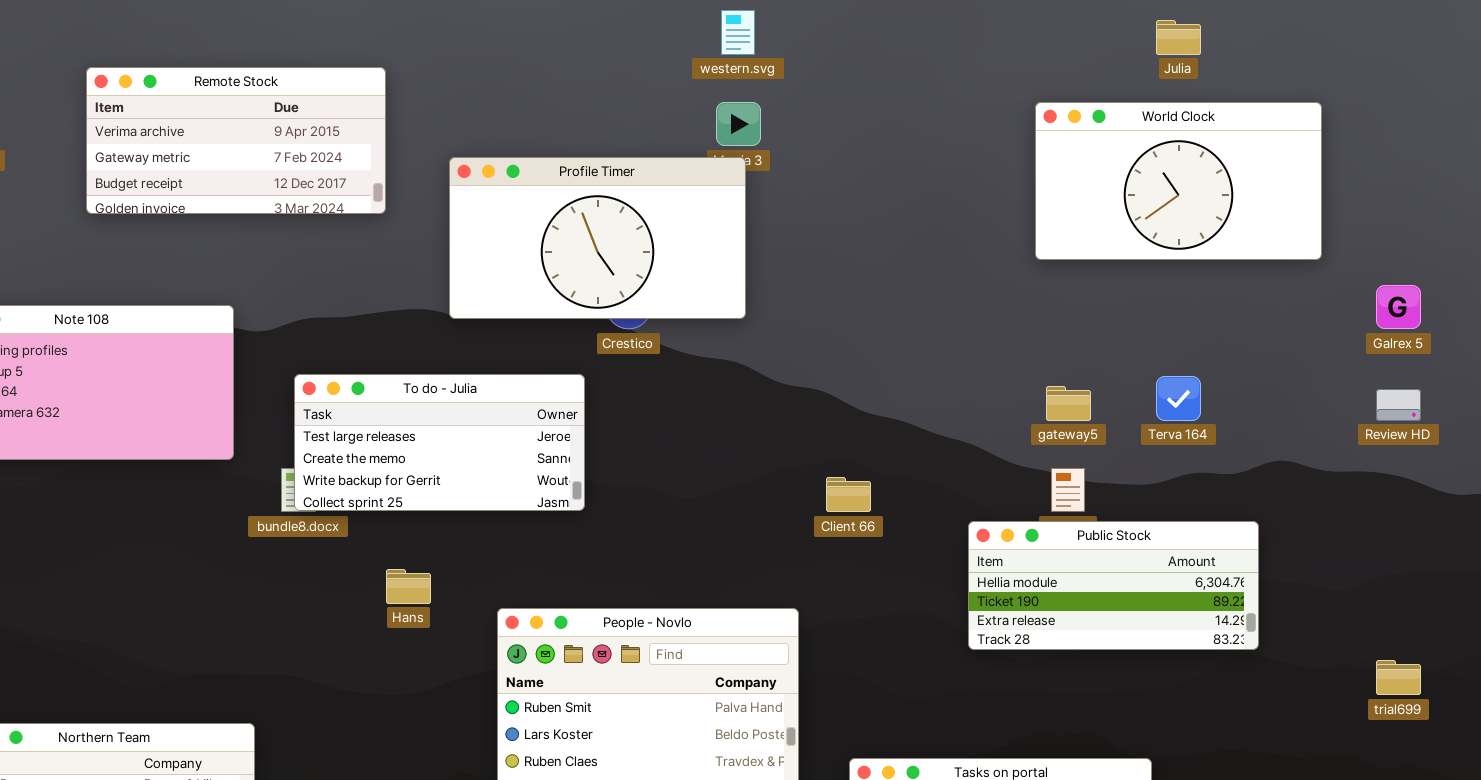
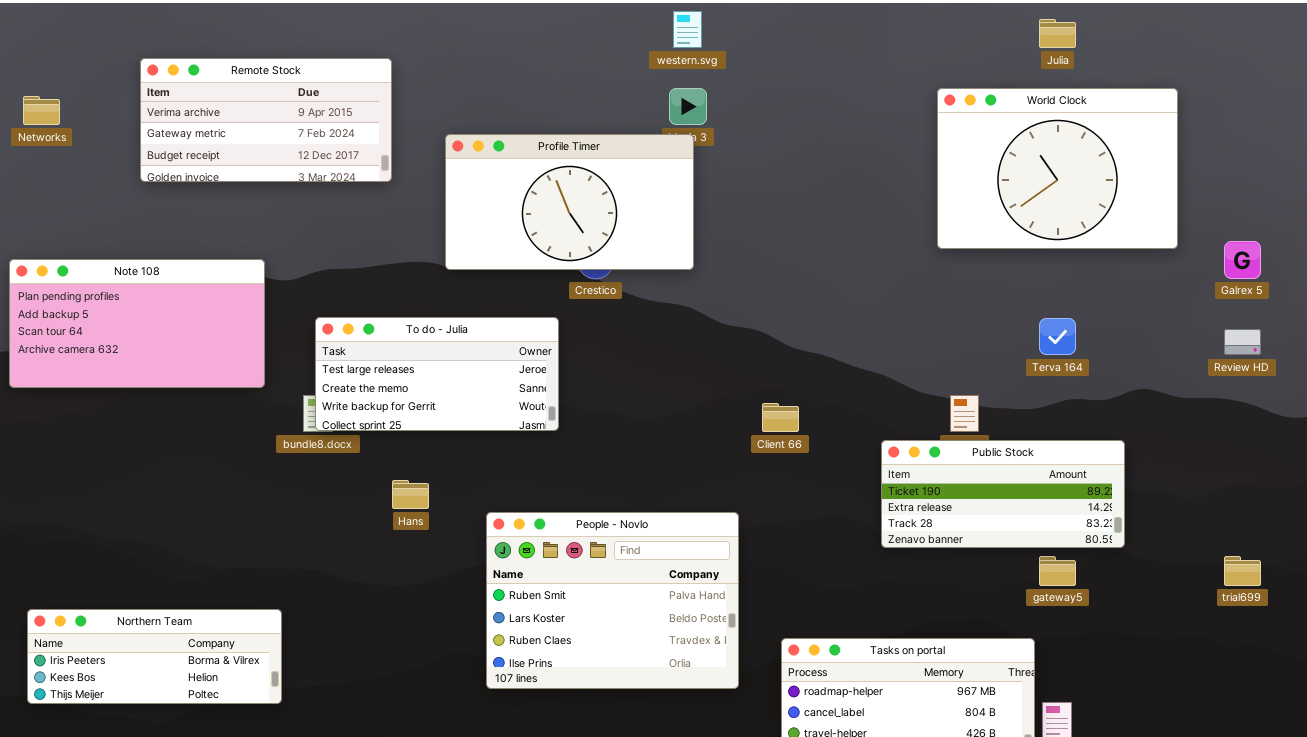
World Clock: [1035,102,1322,260] -> [937,88,1178,249], resized
gateway5: [1046,386,1091,421] -> [1039,556,1076,586], moved
Public Stock: [968,521,1259,650] -> [881,440,1125,548], scrolled down 1 row

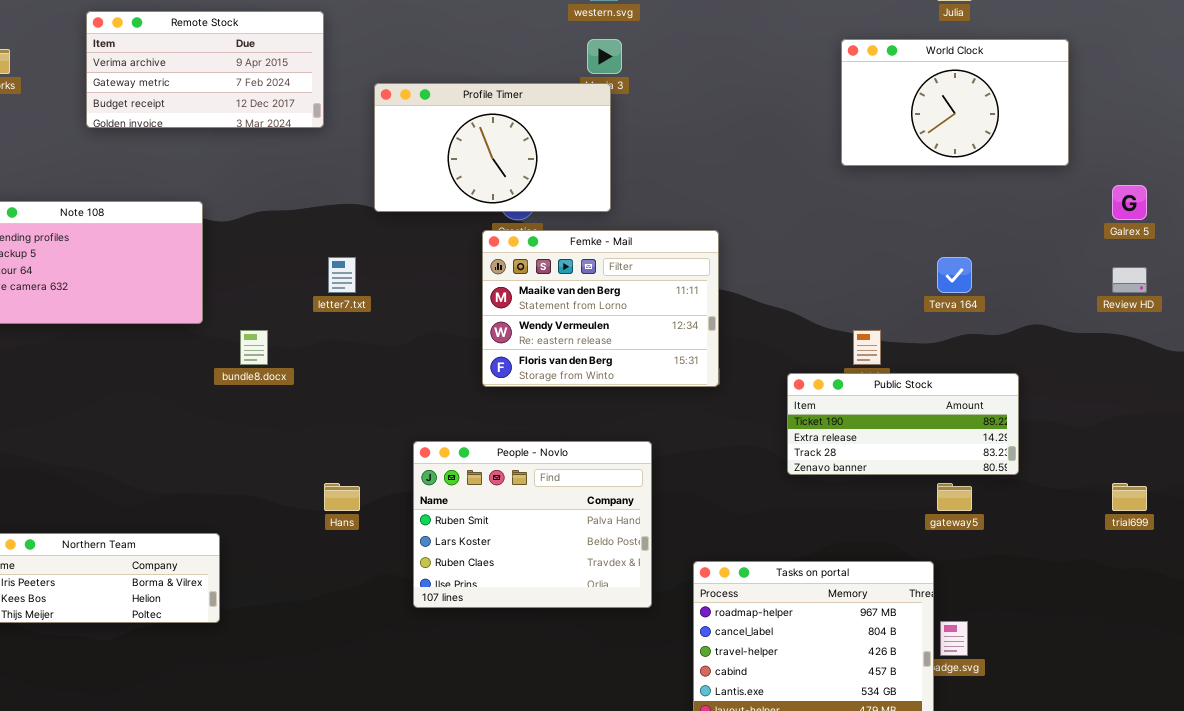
World Clock: [937,88,1178,249] -> [841,39,1069,166], resized
Femke - Mail: none -> [482,230,719,387], opened
To do - Julia: [315,317,559,431] -> none, closed
Hans: [392,480,429,509] -> [324,483,360,511], moved

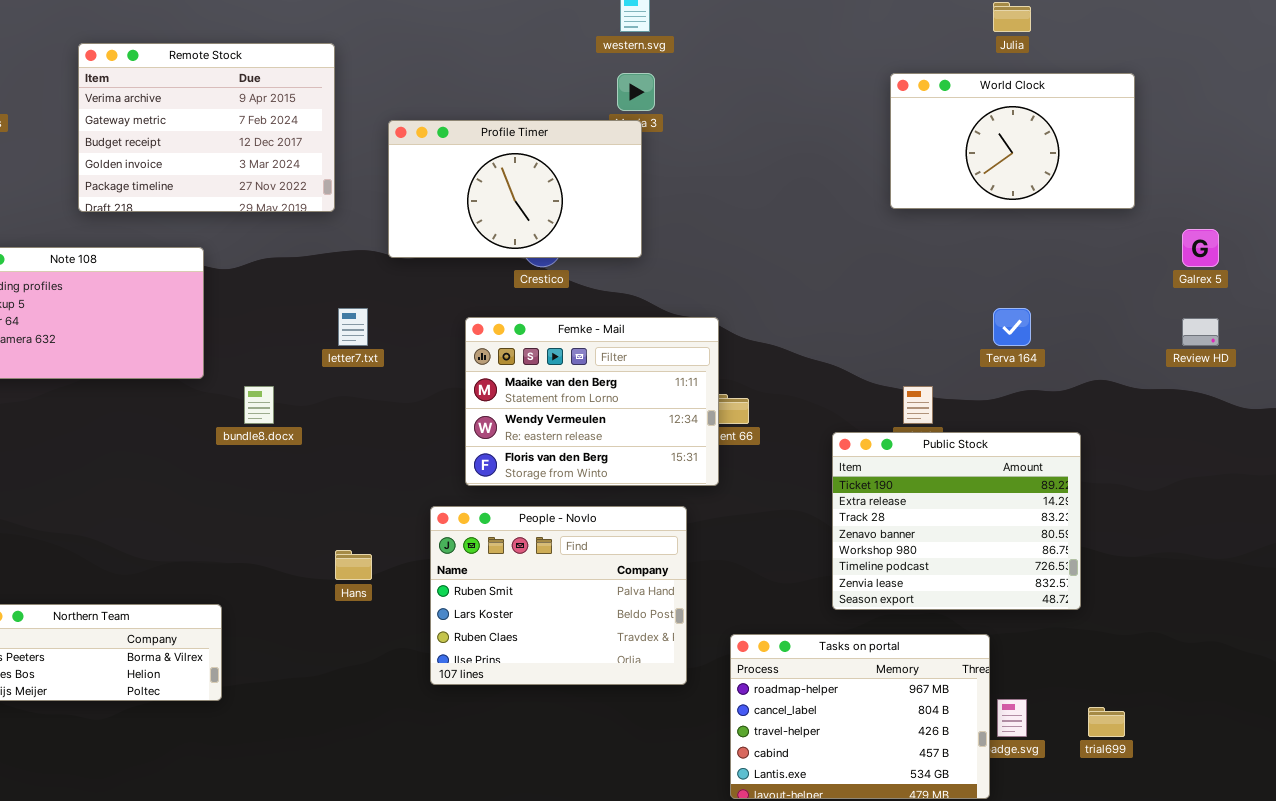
Remote Stock: [86,11,324,128] -> [78,43,335,212], resized
Femke - Mail: [482,230,719,387] -> [465,317,719,486], moved
Public Stock: [787,373,1019,475] -> [832,432,1081,610], resized
trial699: [1112,483,1147,511] -> [1088,707,1125,737], moved

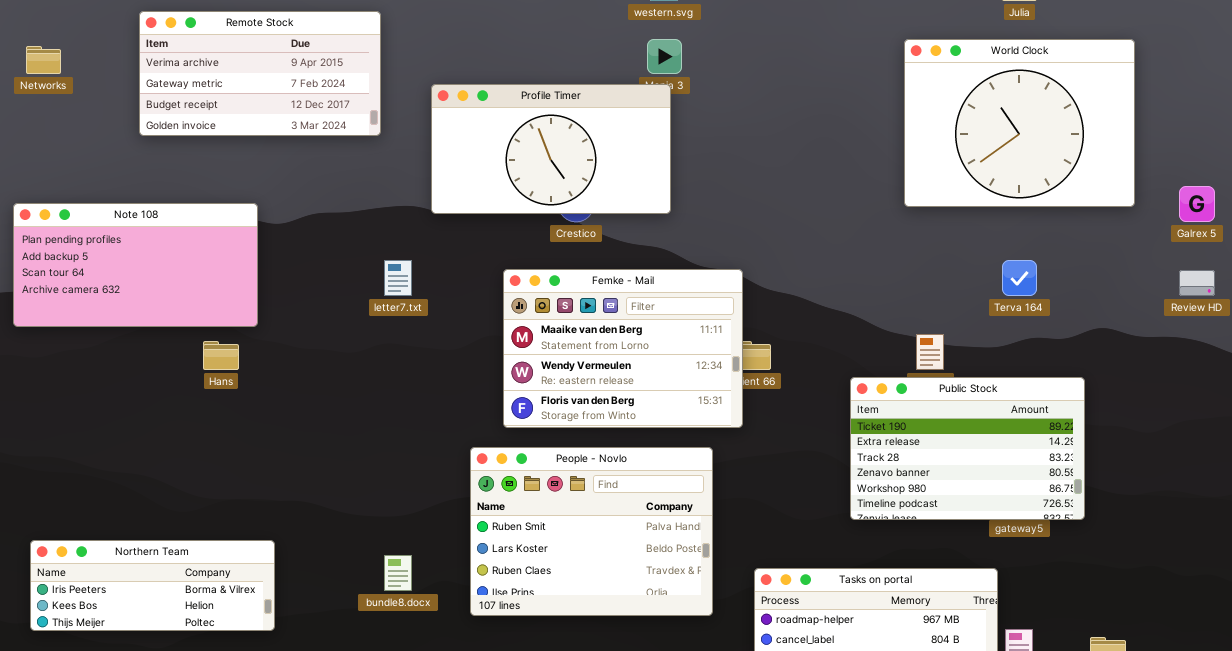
Remote Stock: [78,43,335,212] -> [139,11,381,136], resized
World Clock: [890,73,1135,209] -> [904,39,1135,207], resized
bundle8.docx: [244,386,274,424] -> [384,555,412,591], moved
Public Stock: [832,432,1081,610] -> [850,377,1085,520], resized
Hans: [335,550,372,580] -> [203,341,239,370], moved

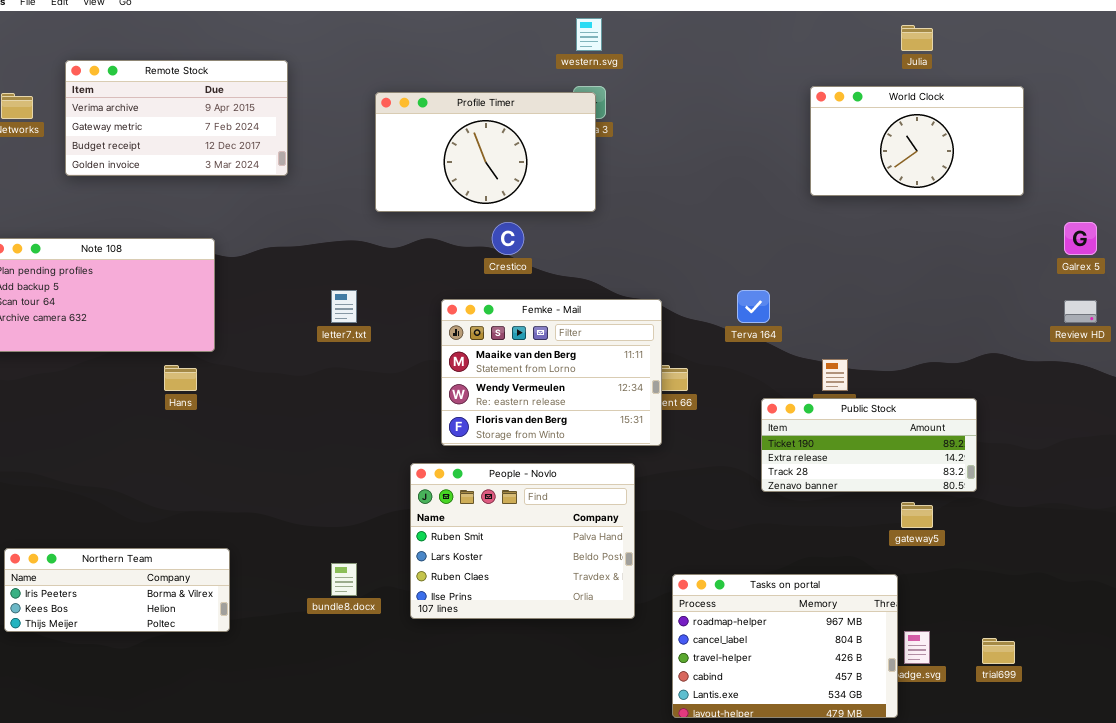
Remote Stock: [139,11,381,136] -> [65,60,288,176], moved
World Clock: [904,39,1135,207] -> [810,86,1024,196], resized
Profile Timer: [431,84,671,214] -> [375,92,596,212], moved
Terva 164: [1002,260,1037,296] -> [737,290,770,323], moved
Public Stock: [850,377,1085,520] -> [761,398,977,492], resized

